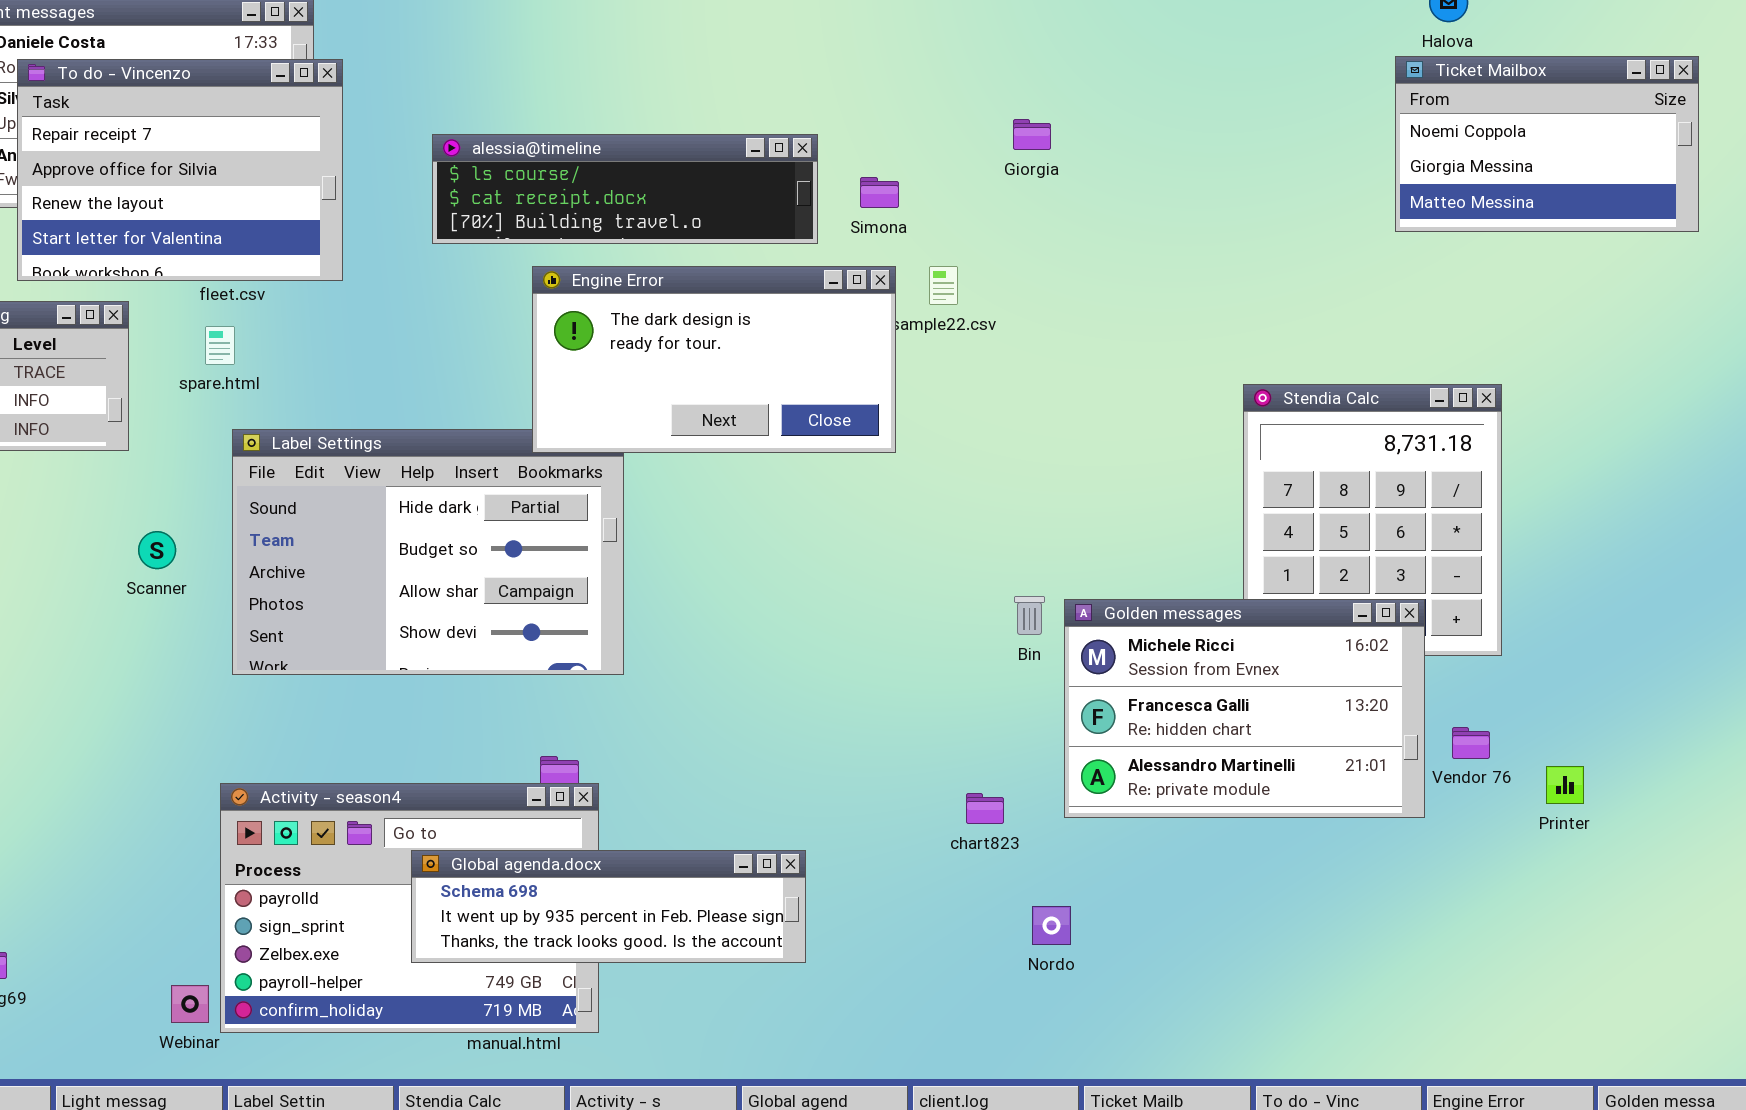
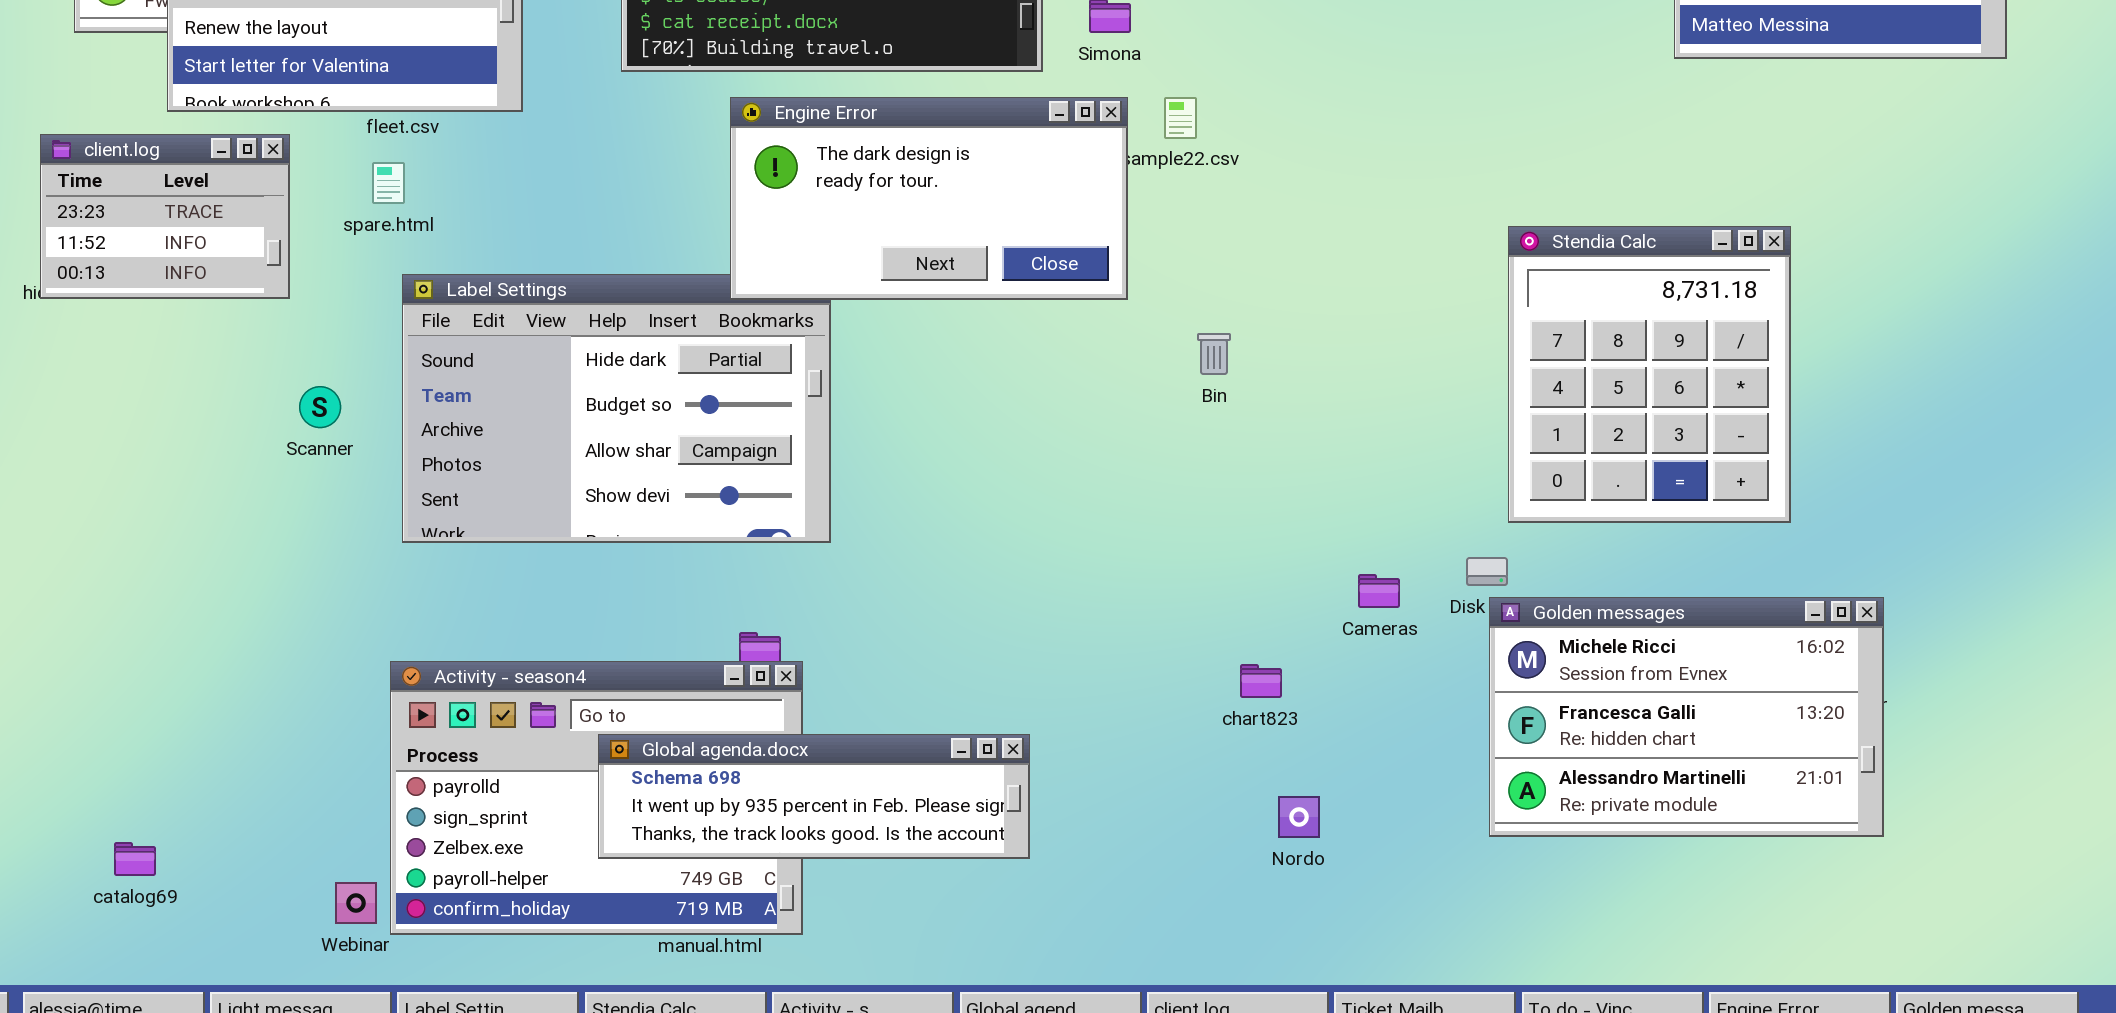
Bin: [1014,596,1045,635] -> [1197,333,1231,375], moved
Golden messages: [1064,599,1425,818] -> [1489,597,1884,837], moved
chart823: [966,793,1004,824] -> [1240,664,1282,698], moved

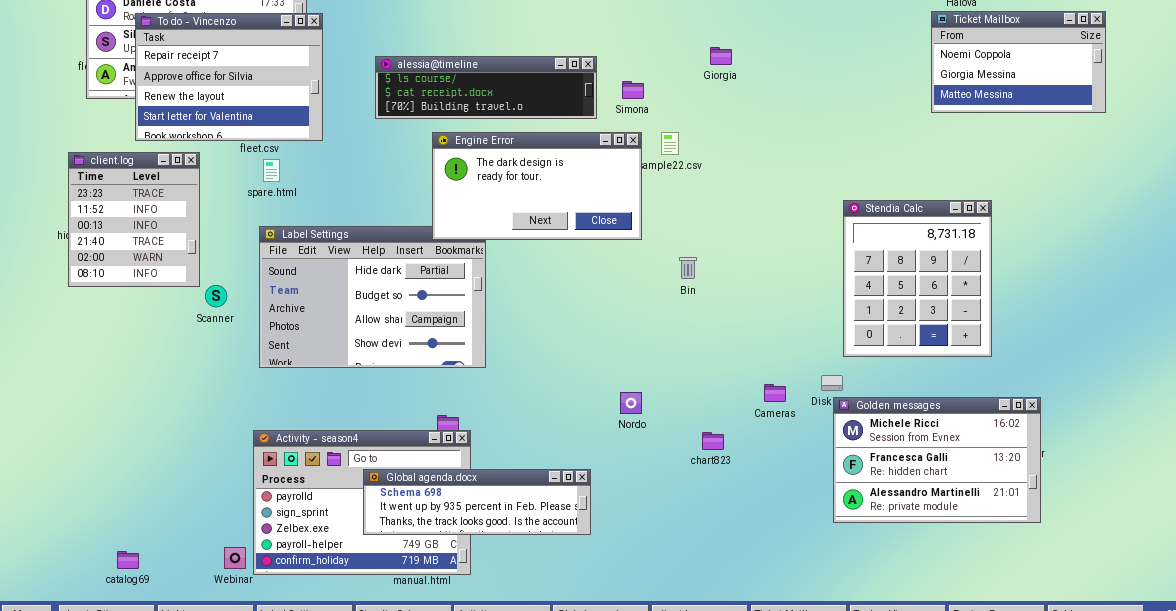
client.log: [40,134,290,299] -> [68,152,200,287], resized
spare.html: [372,162,405,204] -> [263,159,280,182], moved
Nordo: [1278,796,1320,838] -> [620,392,642,414], moved
catalog69: [114,842,156,876] -> [117,551,139,569], moved

